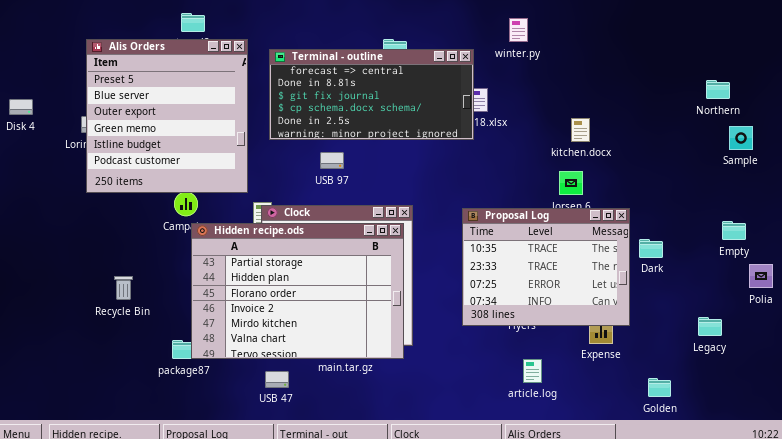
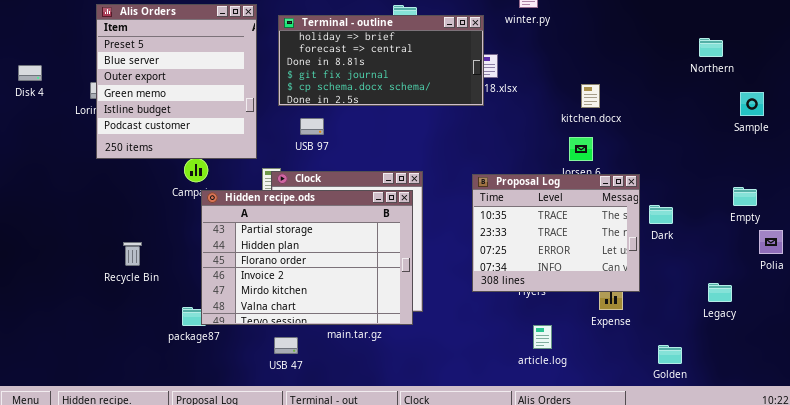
Terminal - outline: [269,49,474,140] -> [278,15,484,106], scrolled up 1 row
Northern: [706,80,730,99] -> [699,38,723,57], moved
USB 97: [320,152,344,169] -> [300,118,324,135], moved

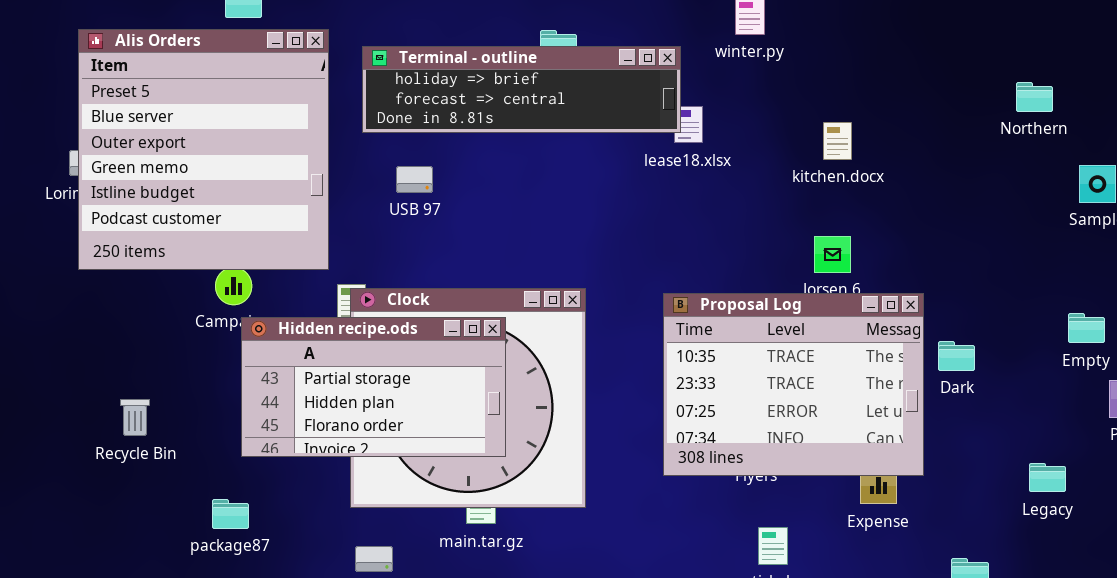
Terminal - outline: [278,15,484,106] -> [362,46,681,133], resized
kitchen.docx: [581,84,600,108] -> [823,122,852,160], moved
USB 97: [300,118,324,135] -> [396,166,433,193], moved
Hidden recipe.ods: [201,190,413,325] -> [241,317,506,457], resized

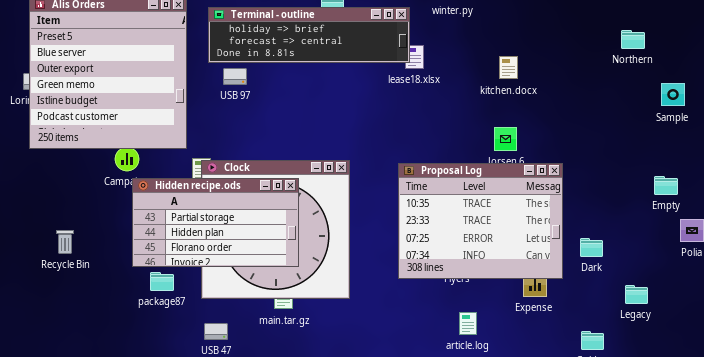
USB 97: [396,166,433,193] -> [223,68,247,85], moved
Dark: [938,341,975,371] -> [580,238,603,257], moved
Legacy: [1029,463,1066,492] -> [625,285,648,304], moved
package87: [212,499,249,529] -> [150,272,174,291], moved

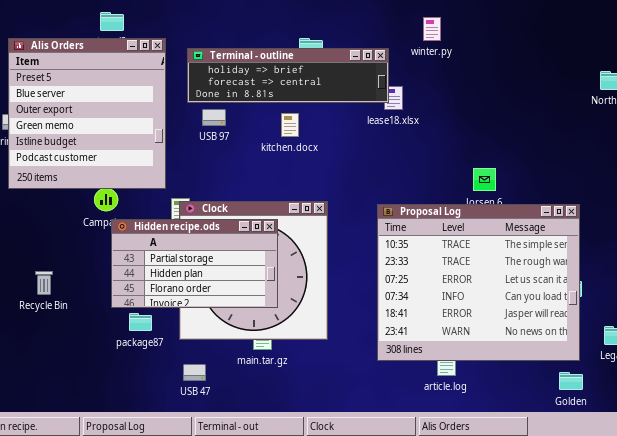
kitchen.docx: [499,56,518,79] -> [281,113,299,137], moved
Proposal Log: [398,163,563,279] -> [377,204,580,361], resized

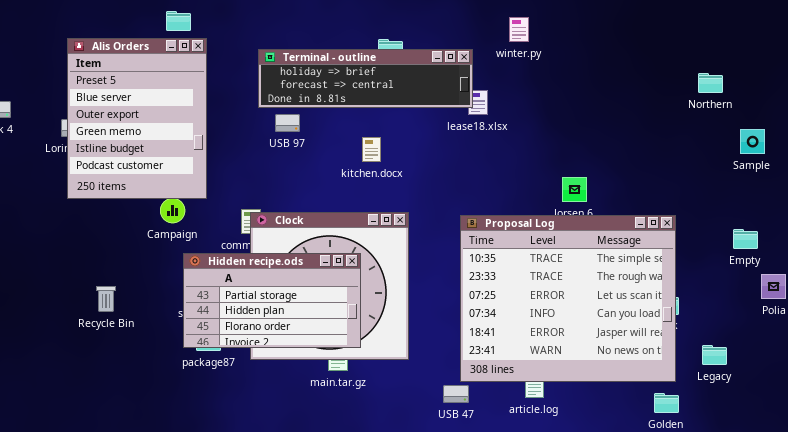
Alis Orders: [8,38,166,189] -> [67,38,207,199], resized
kitchen.docx: [281,113,299,137] -> [362,137,381,162], moved
Hidden recipe.ods: [111,219,278,308] -> [183,253,361,348], moved
USB 47: [183,364,206,381] -> [443,385,469,403], moved

